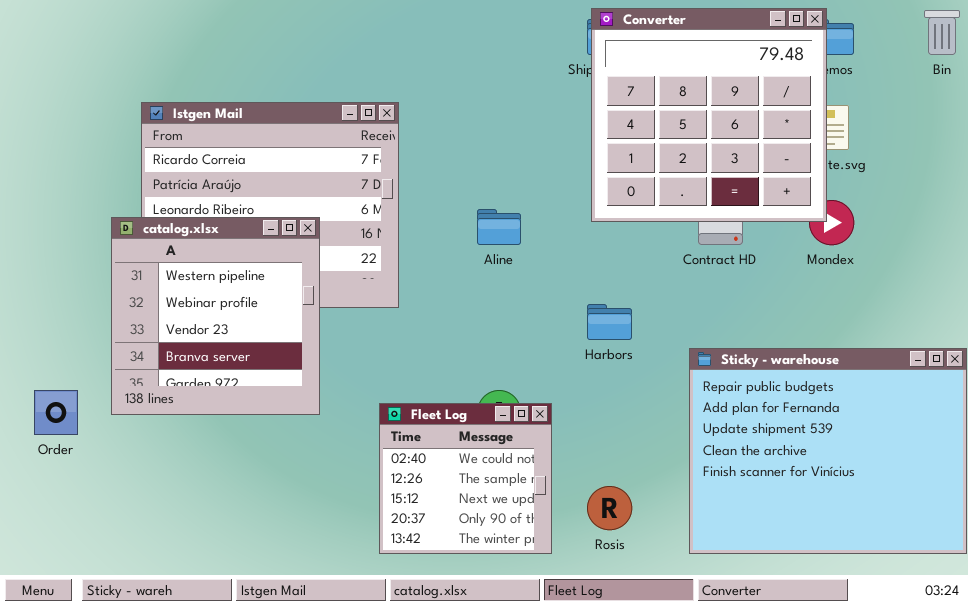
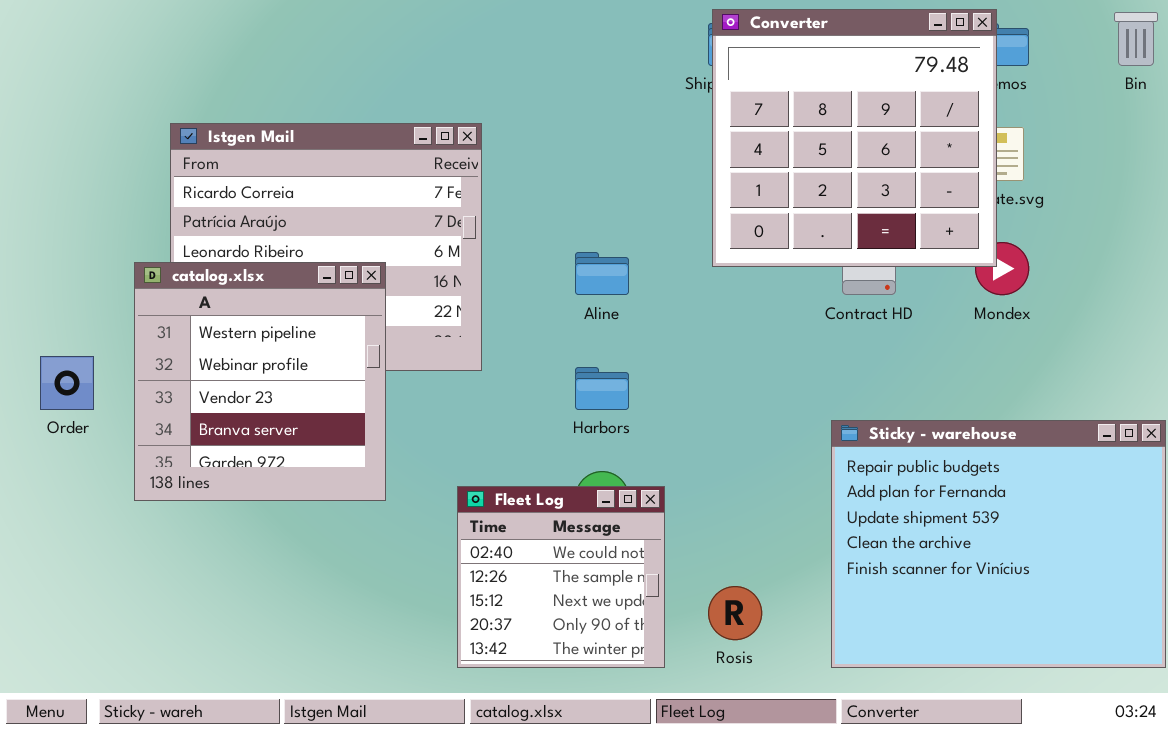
Harbors: [587,304,632,340] -> [575,367,629,410], moved
Order: [34,390,78,435] -> [40,356,94,410], moved

